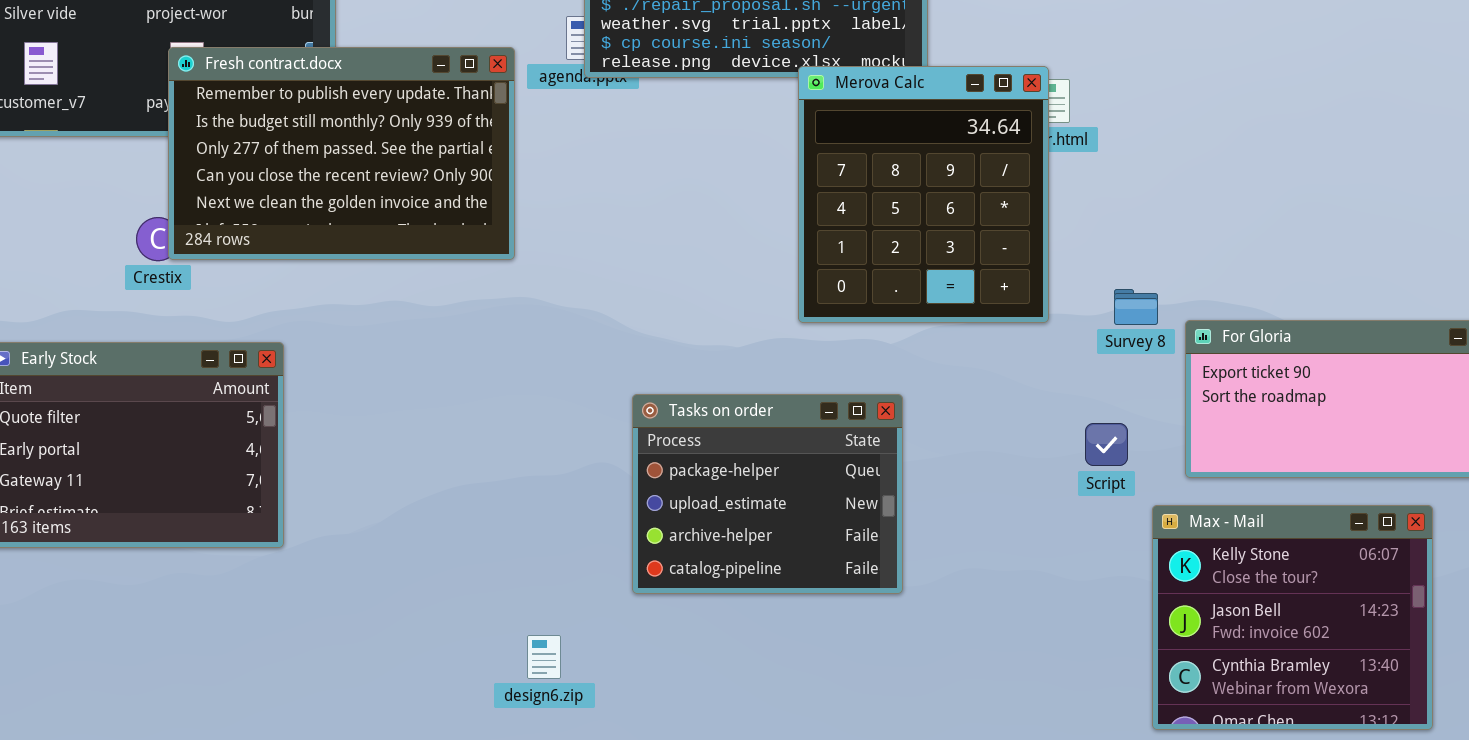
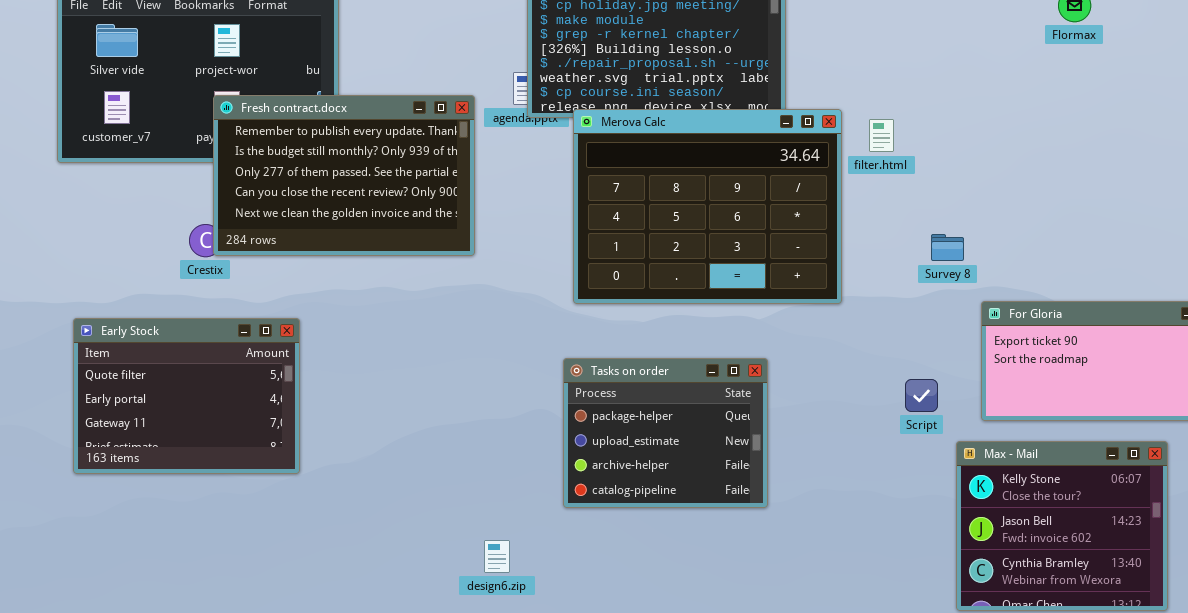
Merova Calc: [798,66,1049,323] -> [573,109,842,304], moved, resized
Survey 8: [1114,289,1158,325] -> [931,234,964,261], moved

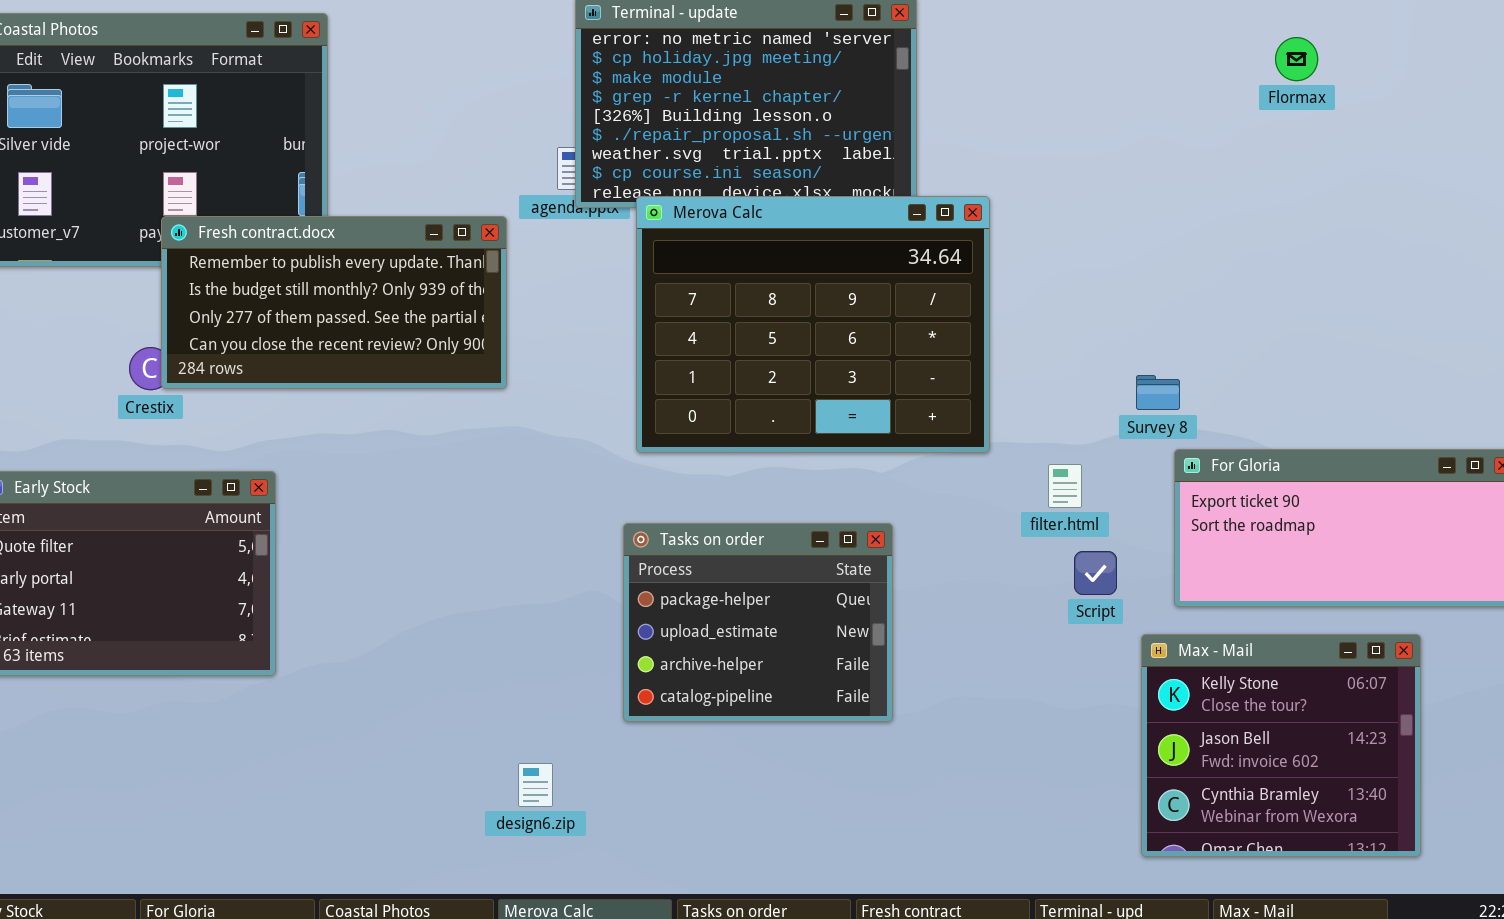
Fresh contract.docx: [213,95,475,256] -> [161,216,507,389], resized
filter.html: [869,119,894,152] -> [1048,464,1082,508], moved
Survey 8: [931,234,964,261] -> [1136,375,1180,410], moved

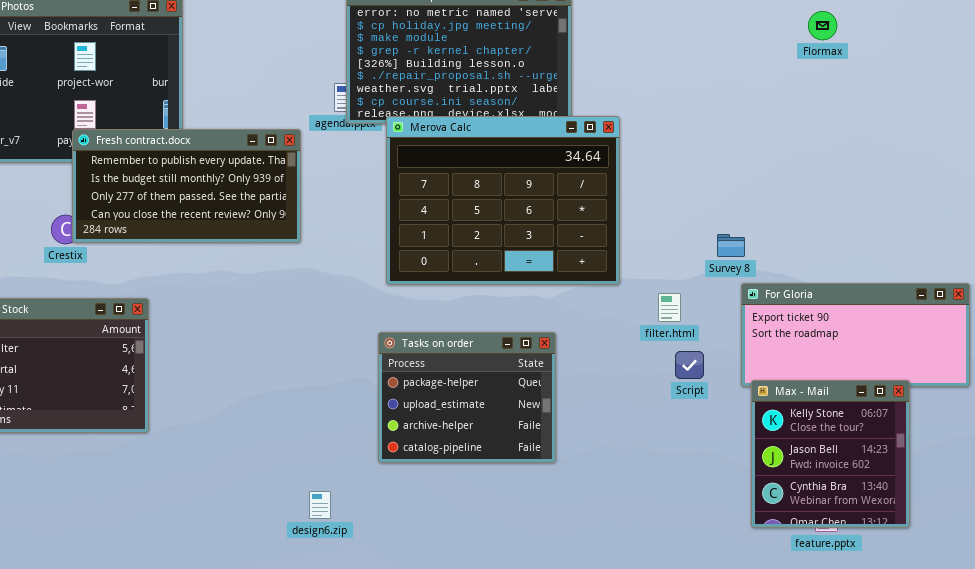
Max - Mail: [1141,634,1421,857] -> [751,380,910,528], moved, resized

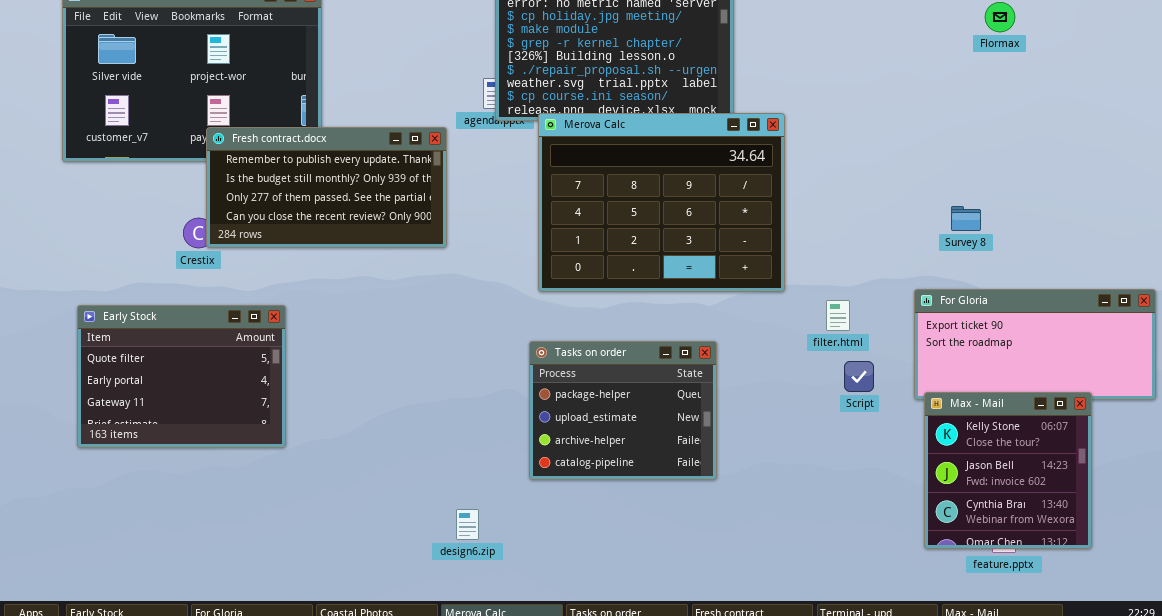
Survey 8: [717,234,745,257] -> [951,206,981,231], moved

